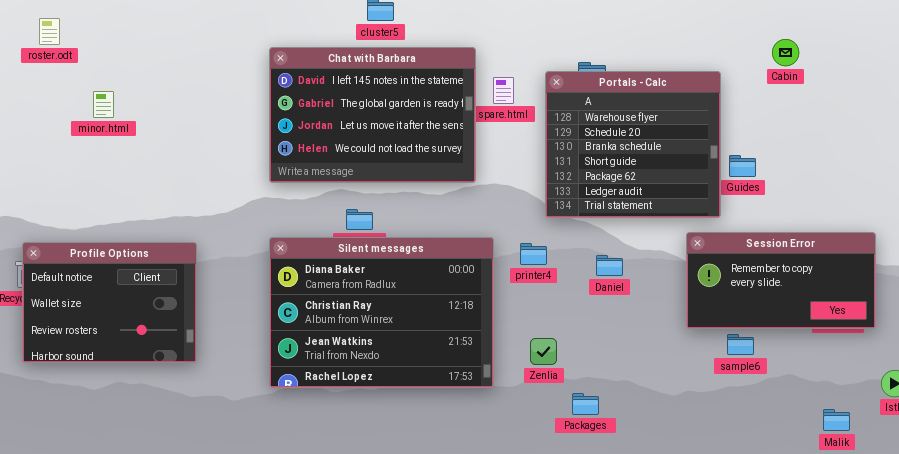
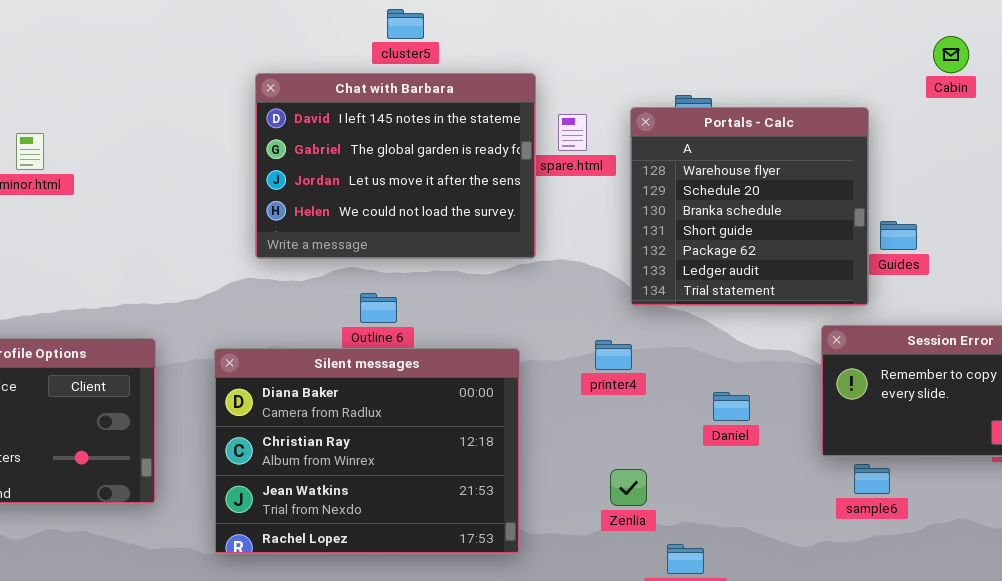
Cabin: [772,39,799,66] -> [933,36,969,73], moved
Silent messages: [269,237,494,388] -> [214,348,520,554], moved
Daniel: [596,255,623,276] -> [713,392,750,421], moved
sample6: [727,334,754,355] -> [854,464,890,494], moved

